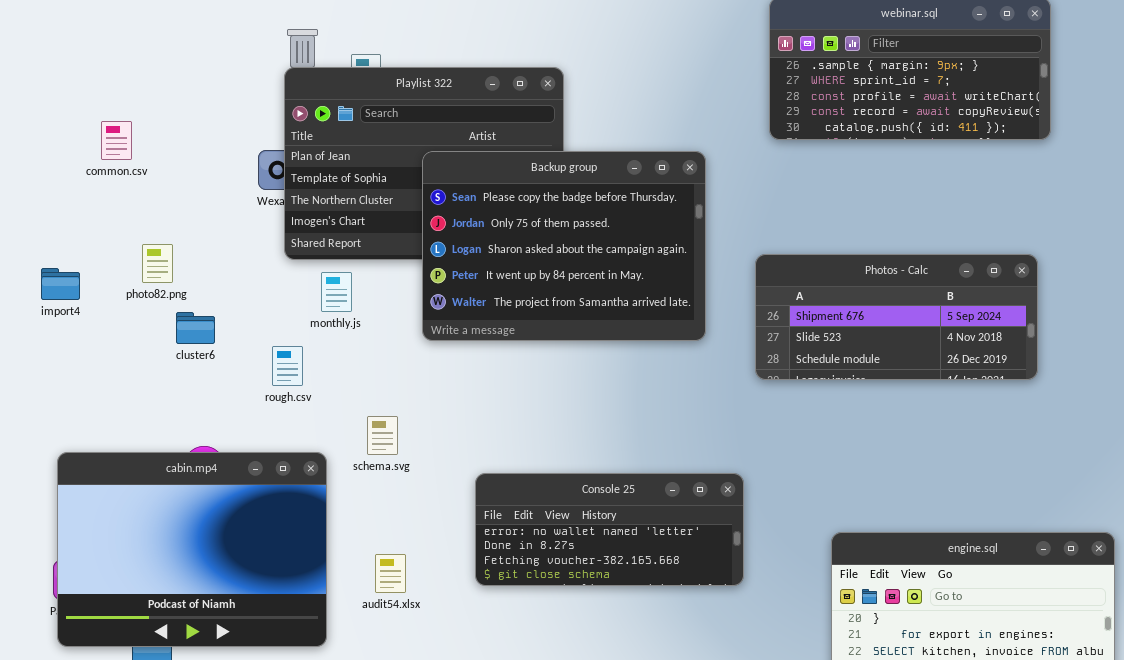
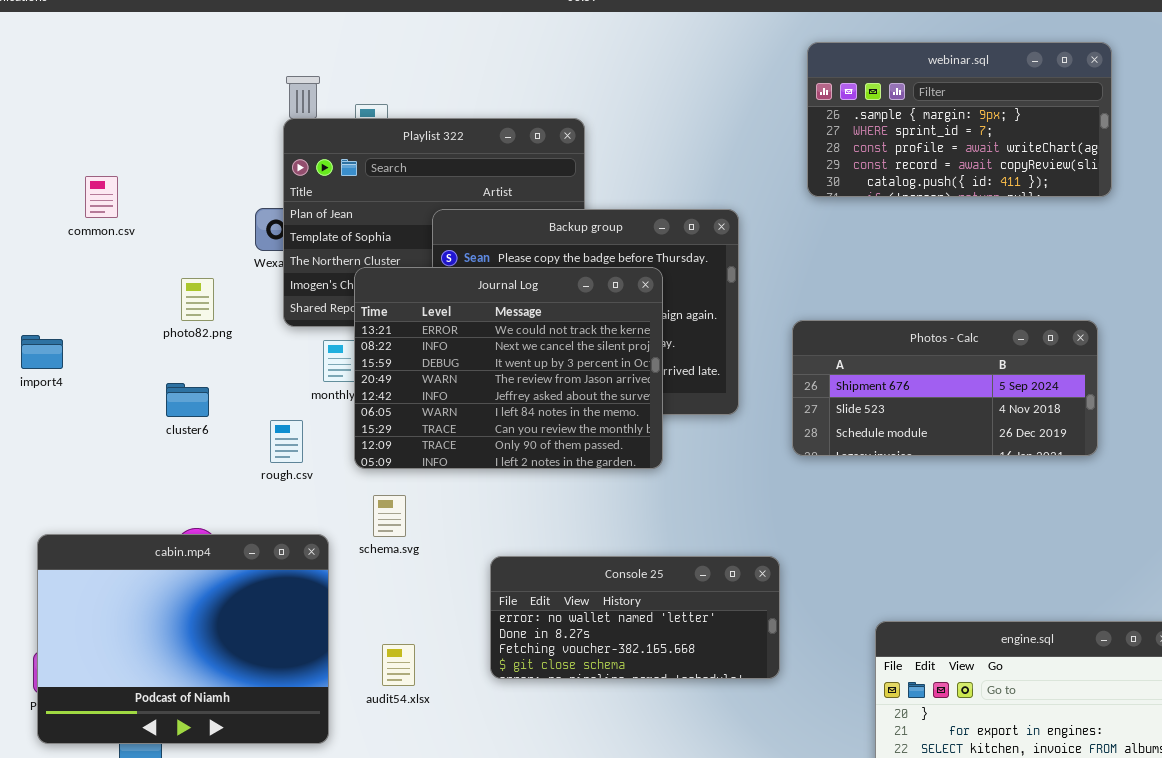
Journal Log: none -> [354,267,663,469], opened
photo82.png: [142,244,173,283] -> [181,278,214,321], moved

